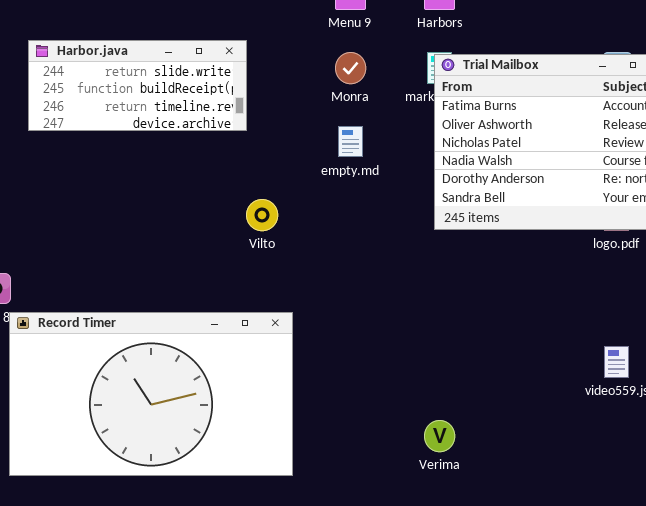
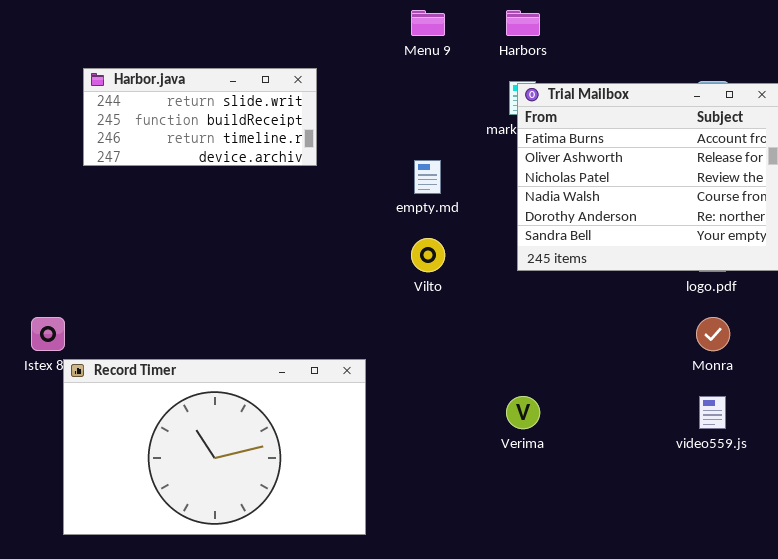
Monra: [335,52,366,84] -> [696,317,730,351], moved
Vilto: [246,199,278,231] -> [411,238,445,272], moved
Verima: [424,420,455,452] -> [506,396,540,429], moved

